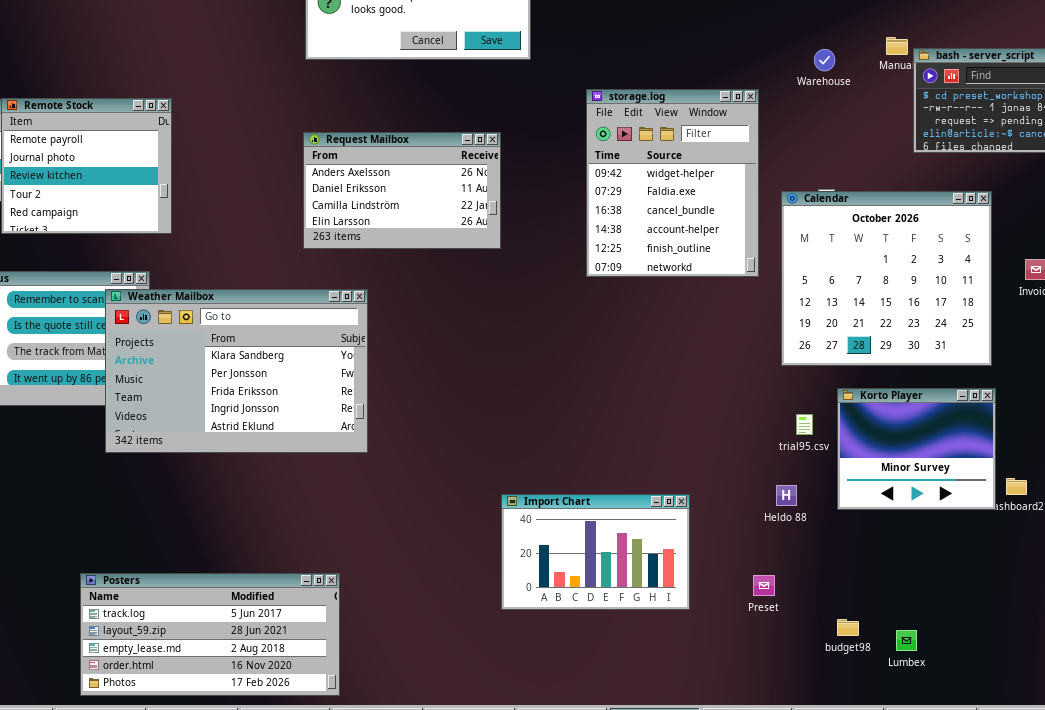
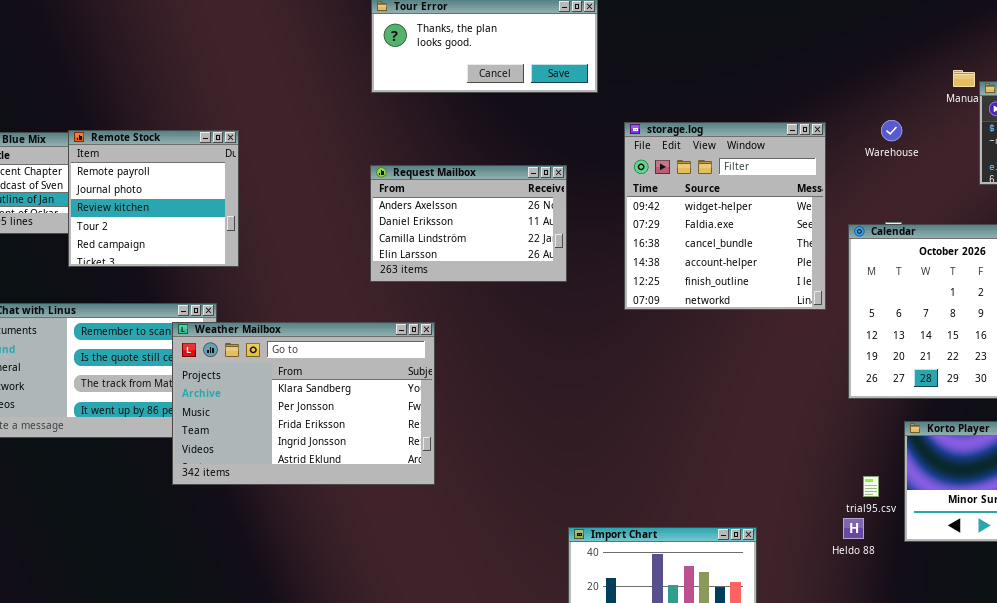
Warehouse: [814,49,835,71] -> [881,120,902,141], moved
storage.log: [586,89,759,277] -> [624,122,826,310], resized
trial95.csv: [796,414,813,435] -> [863,476,879,497], moved

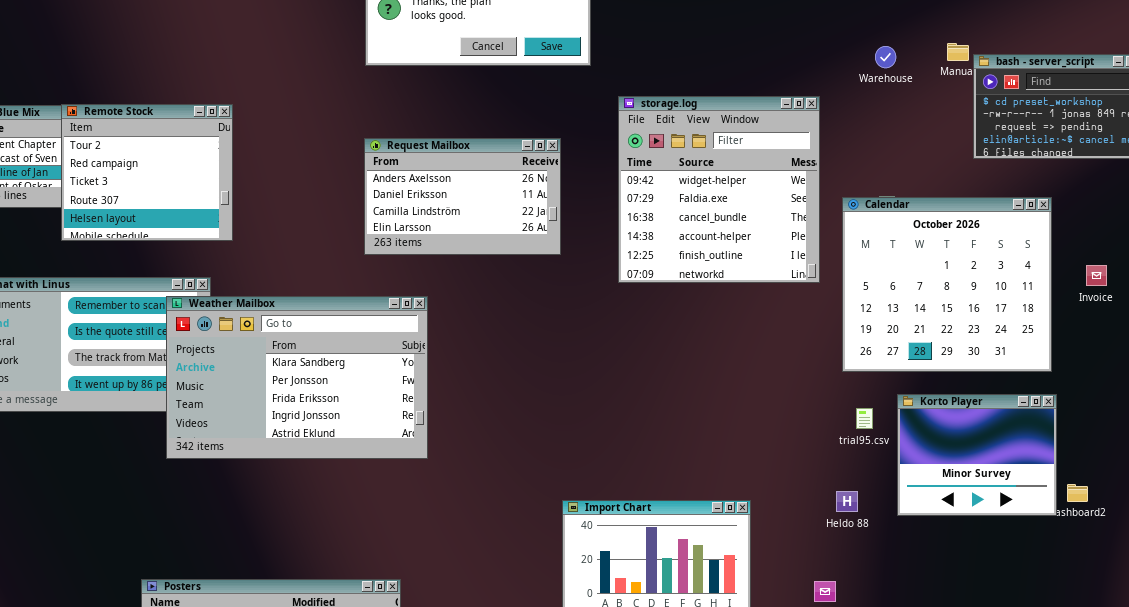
Warehouse: [881,120,902,141] -> [875,46,896,68], moved
Remote Stock: [68,130,239,267] -> [61,104,233,241], scrolled down 3 rows
trial95.csv: [863,476,879,497] -> [856,408,873,429], moved

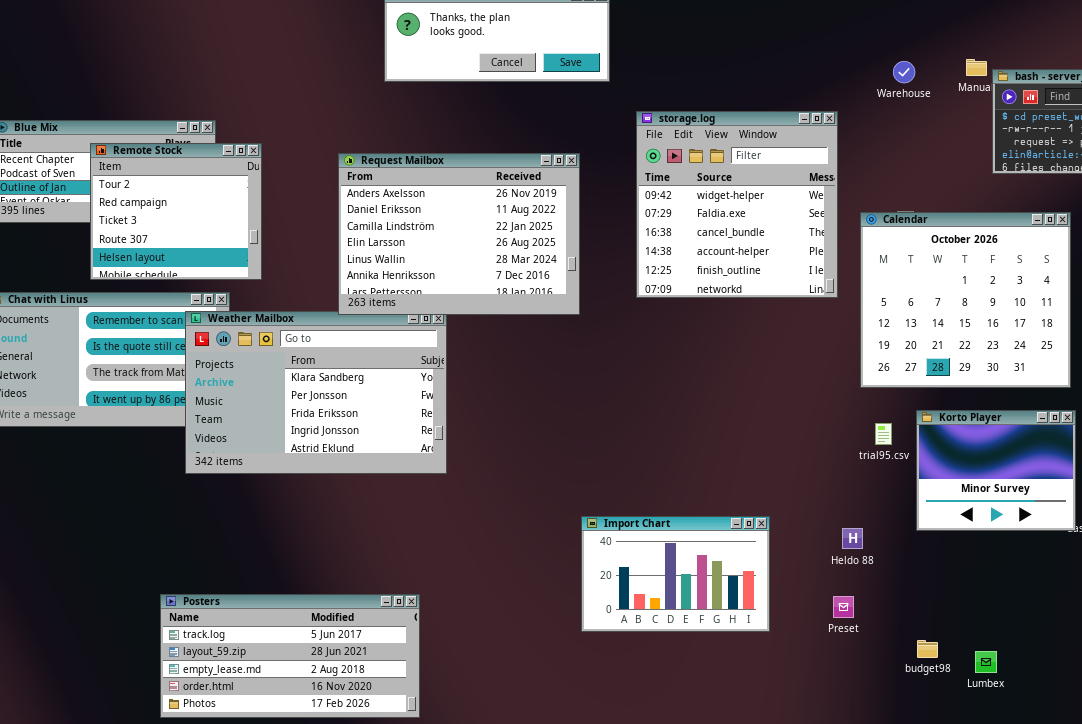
Remote Stock: [61,104,233,241] -> [90,143,262,280], moved
Request Mailbox: [364,138,561,255] -> [338,153,580,315], resized
Heldo 88: [836,491,858,512] -> [842,528,863,549], moved

